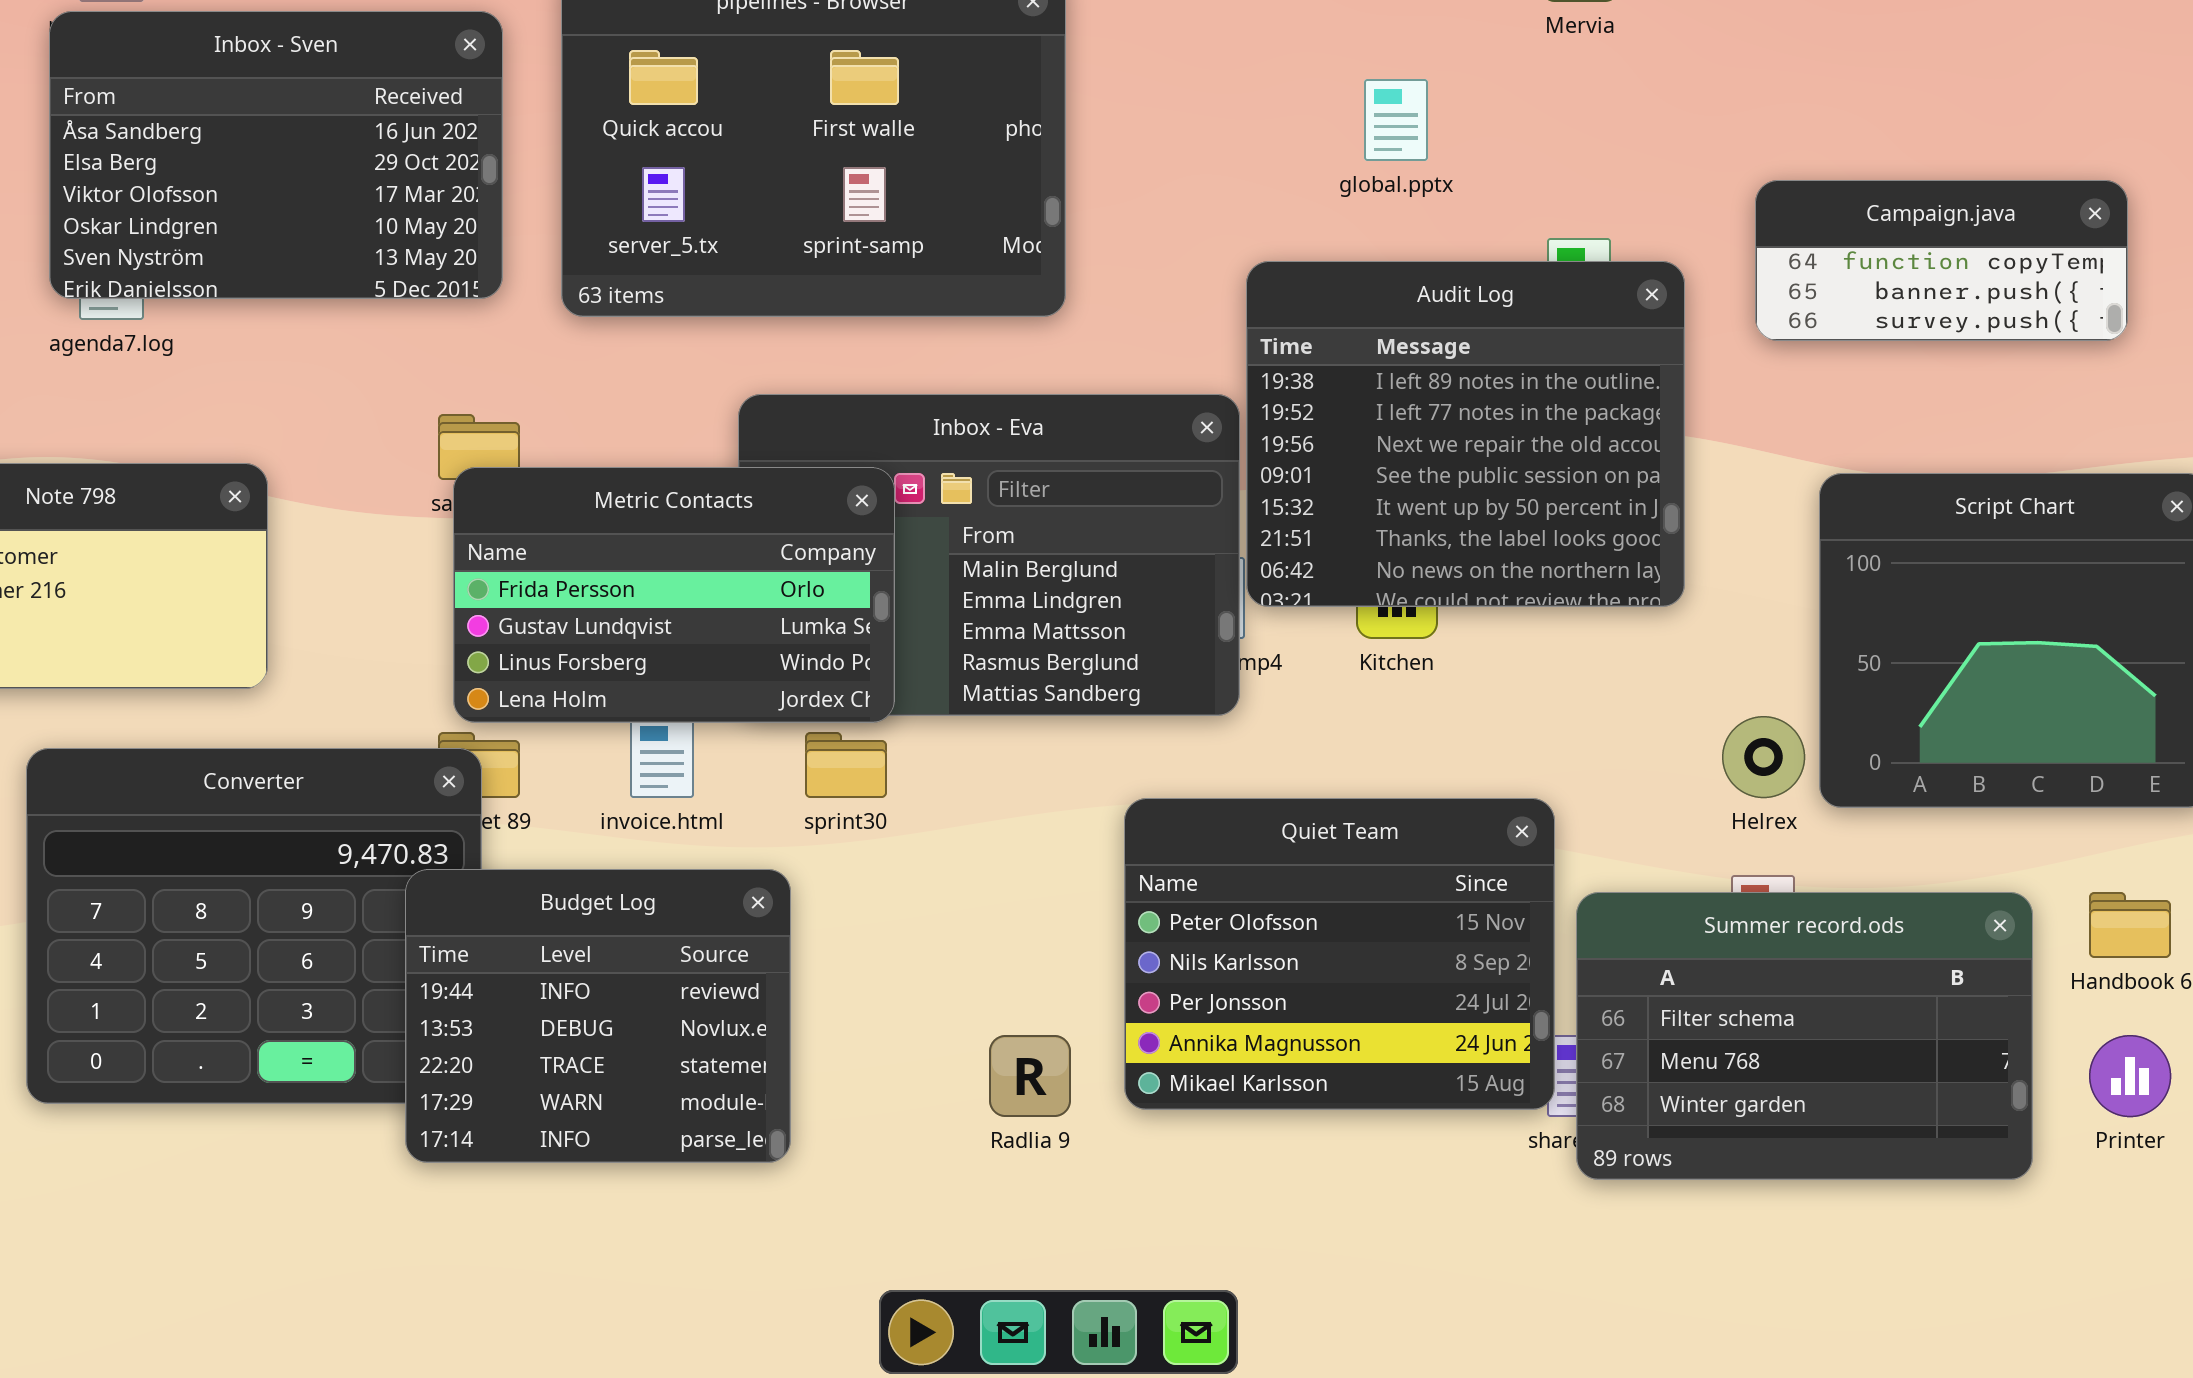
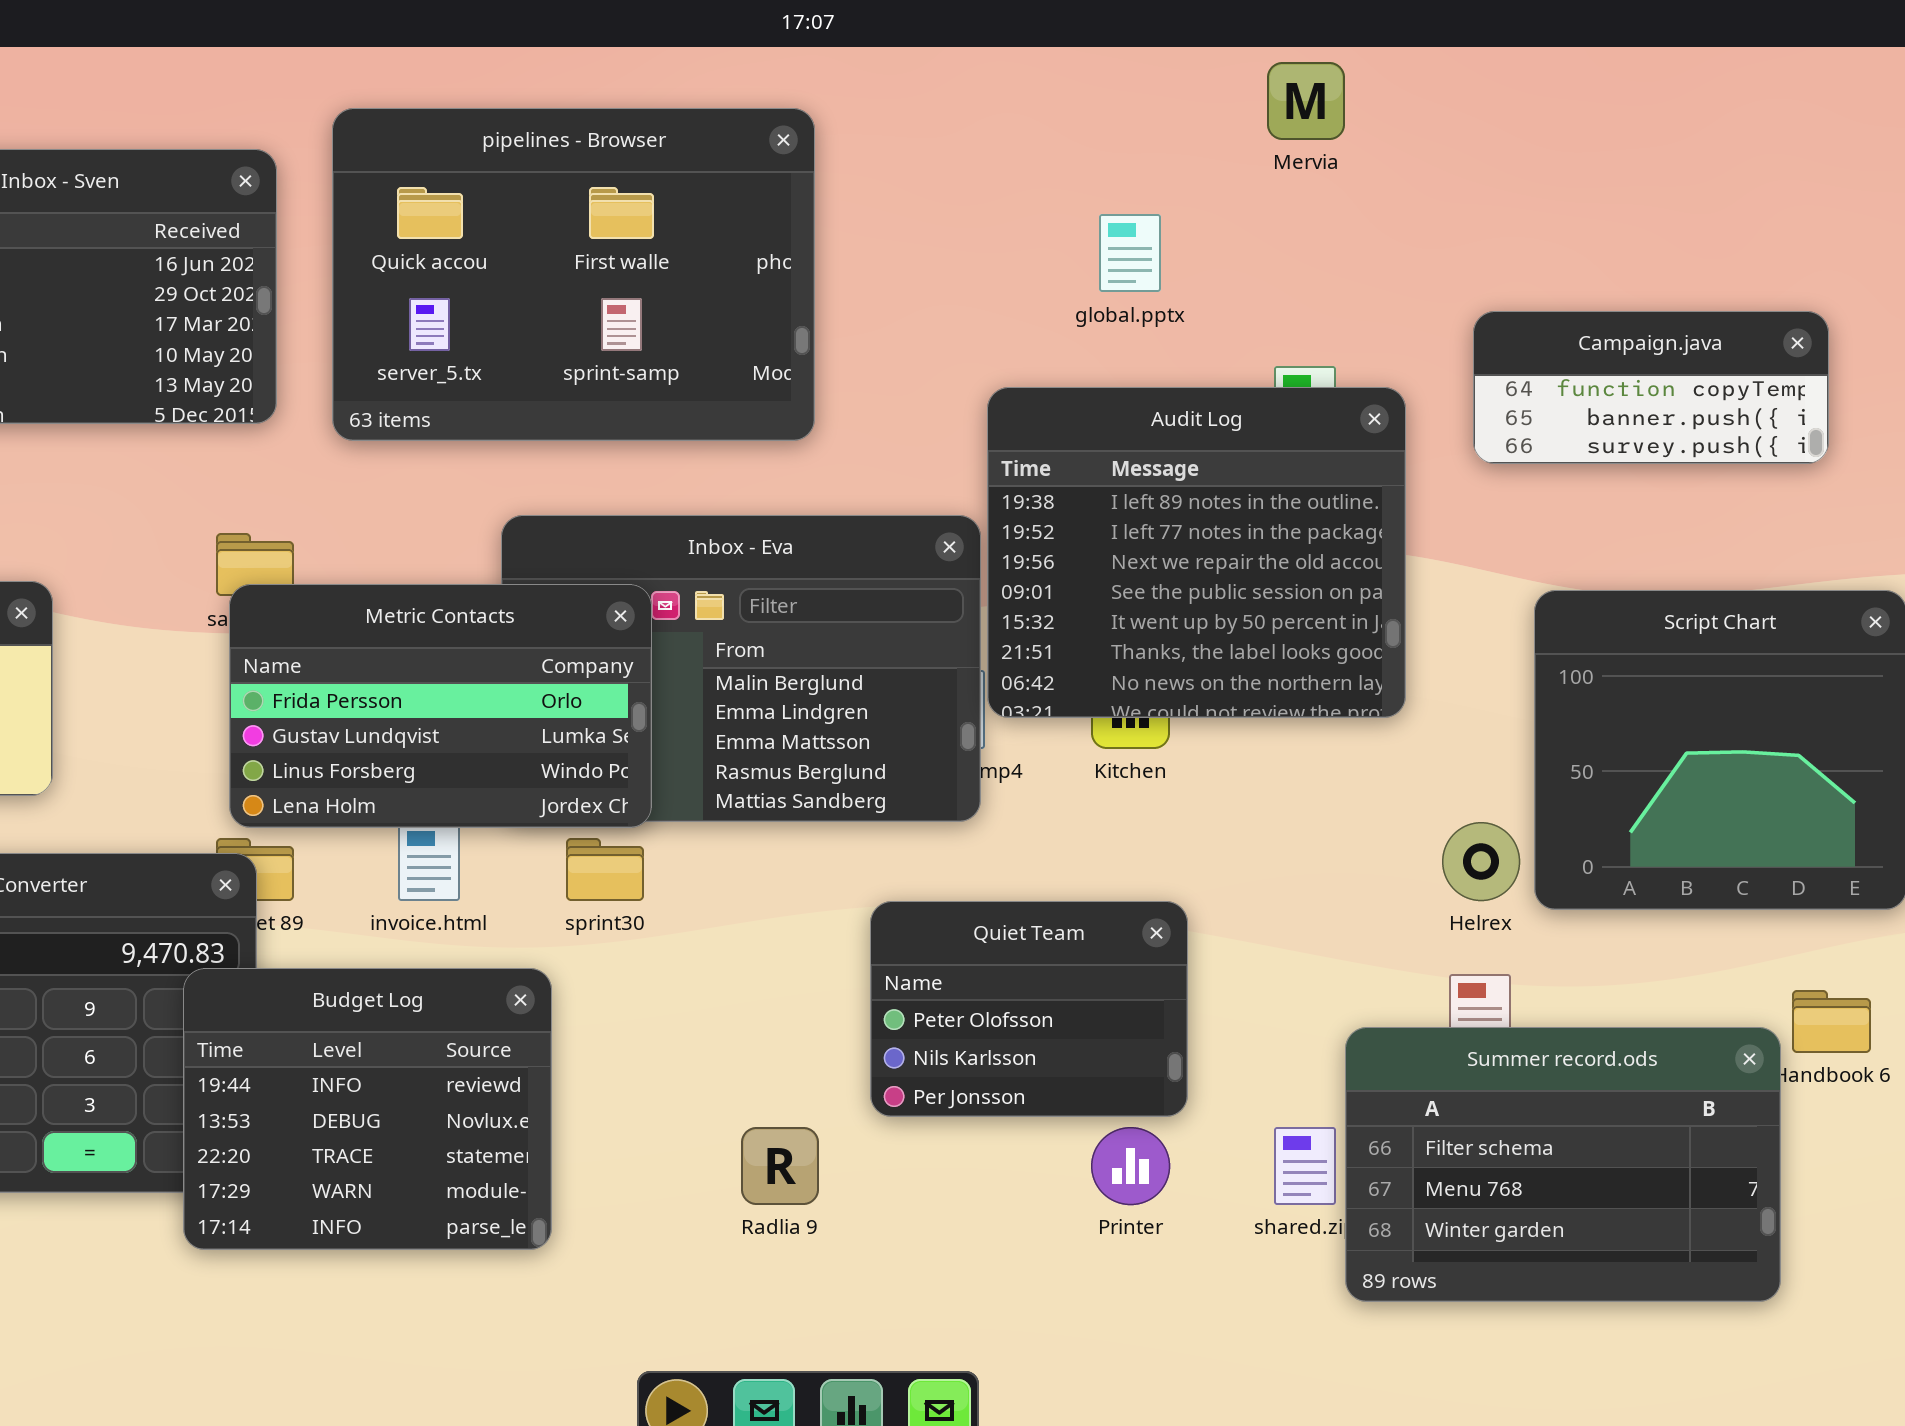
Quiet Team: [1124,798,1555,1110] -> [870,901,1188,1117], resized
Summer record.ods: [1576,892,2033,1180] -> [1345,1027,1781,1302], moved
Printer: [2089,1035,2171,1117] -> [1091,1127,1170,1205], moved

